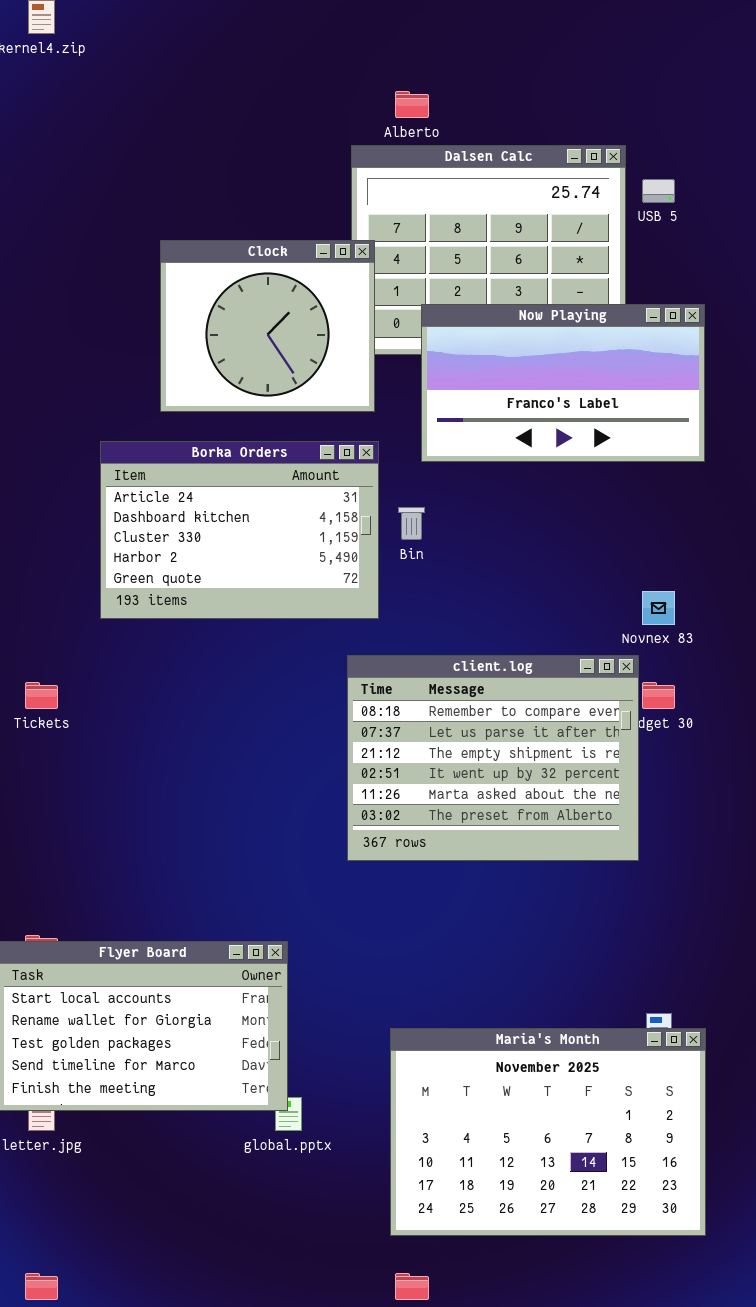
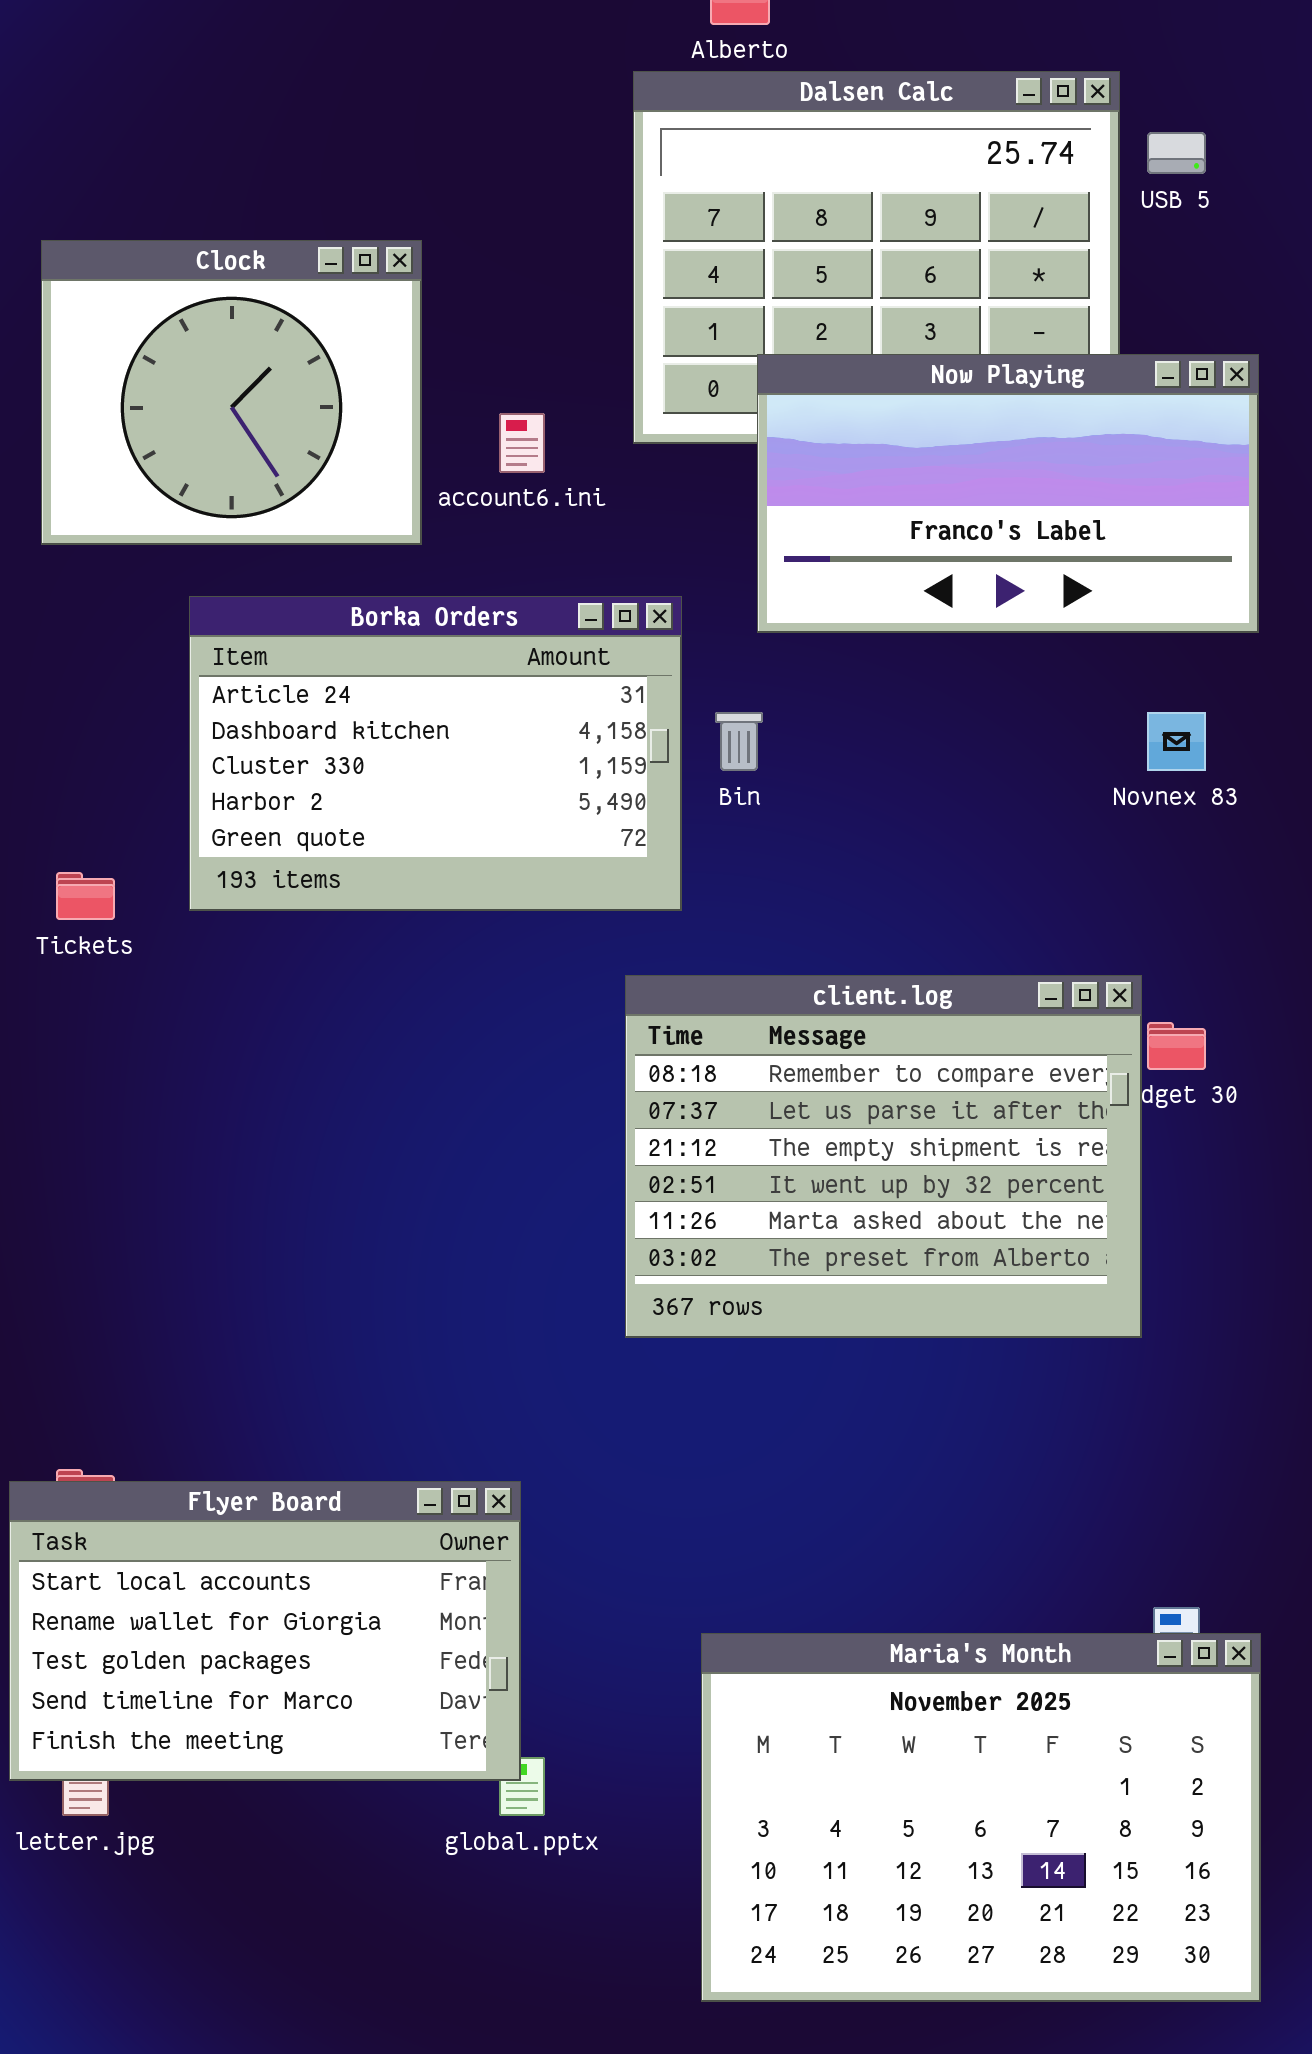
Clock: [160,240,375,412] -> [41,240,422,545], moved
Novnex 83: [642,591,675,625] -> [1147,712,1206,771], moved
Tickets: [25,682,58,709] -> [56,872,115,920], moved

